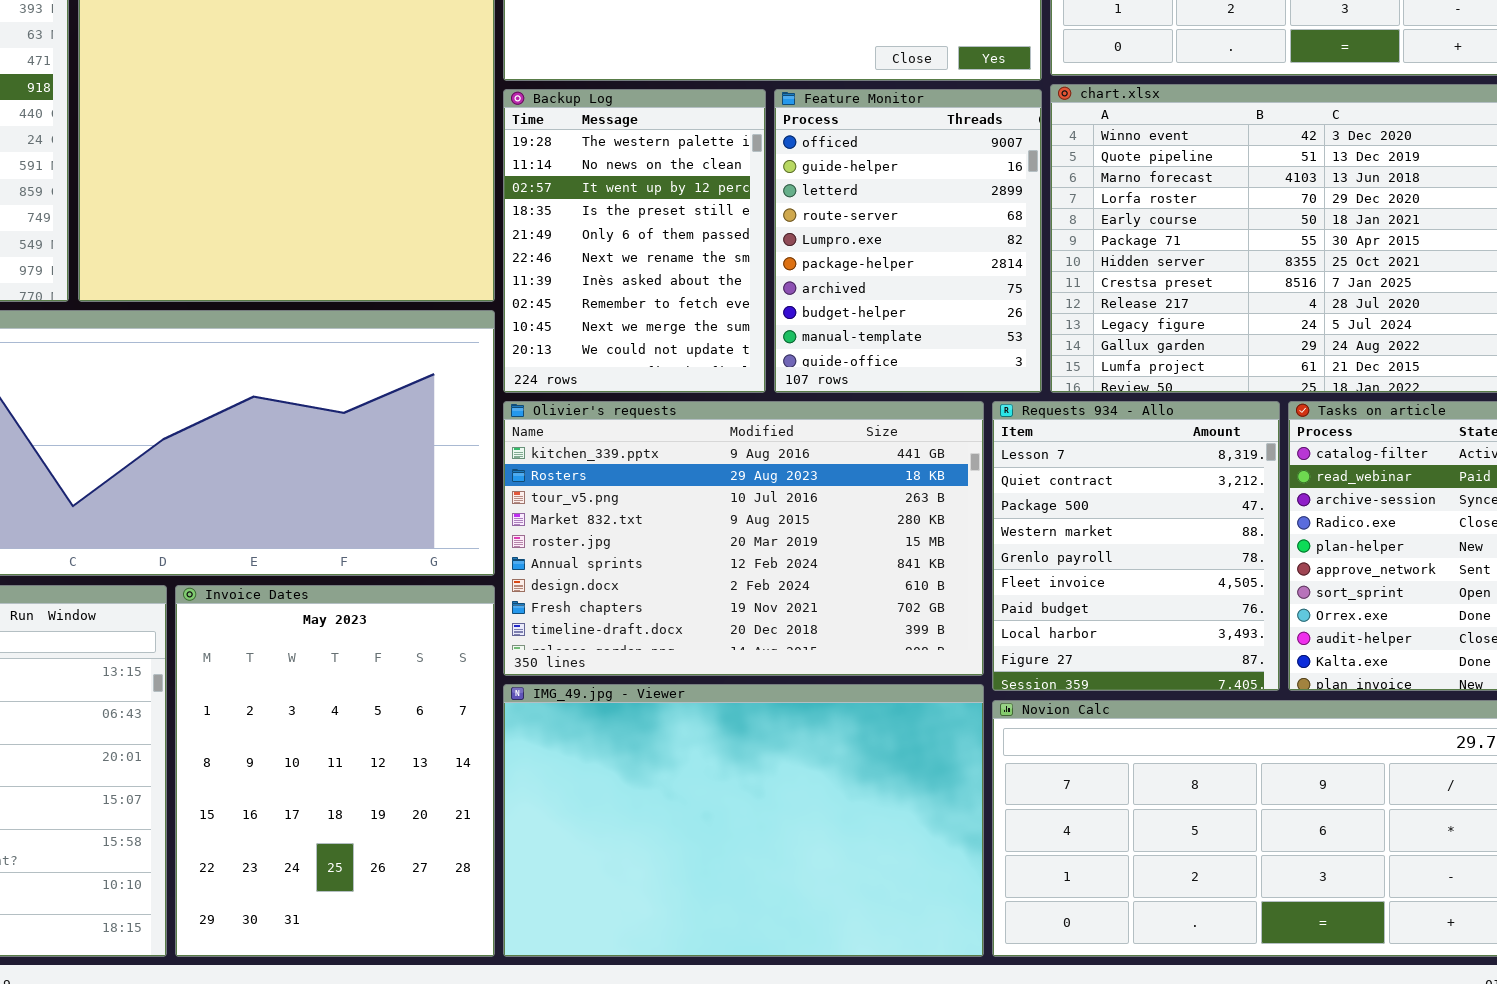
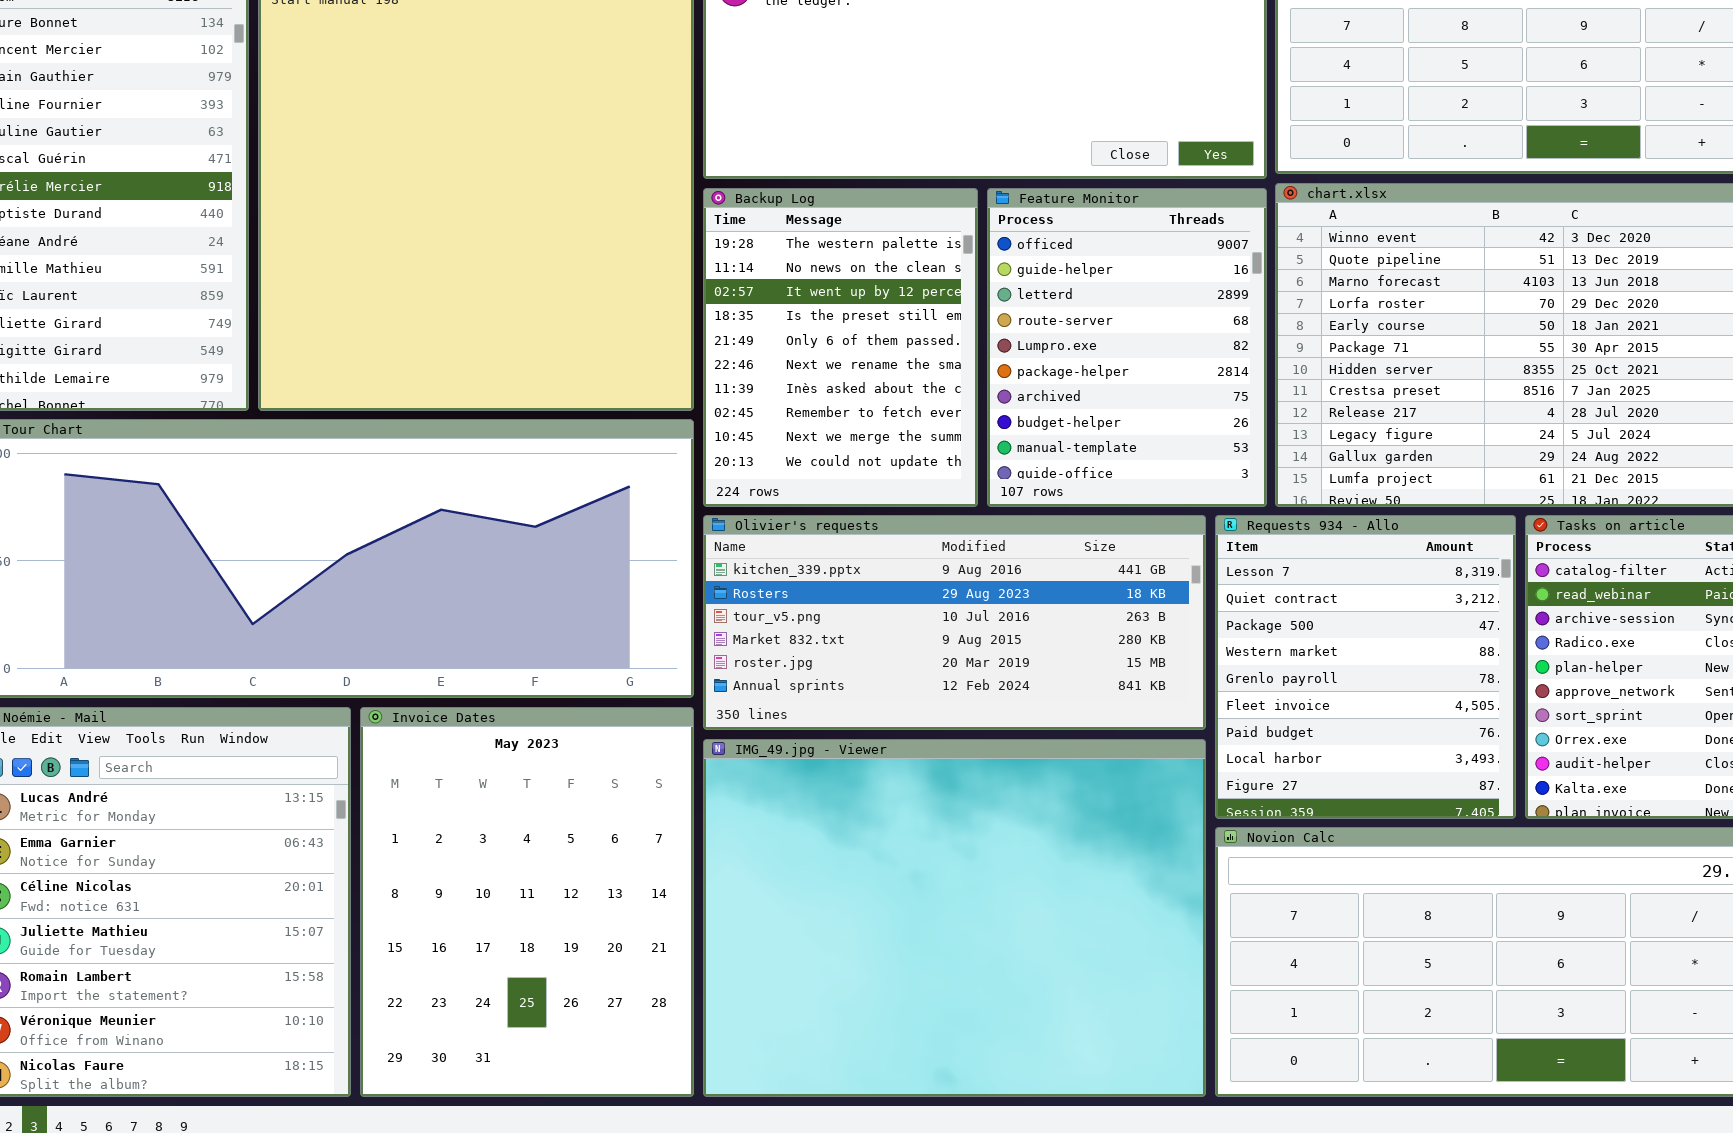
Olivier's requests: [503,401,984,676] -> [703,515,1206,730], resized
IMG_49.jpg - Viewer: [503,684,984,957] -> [703,739,1206,1097], resized

